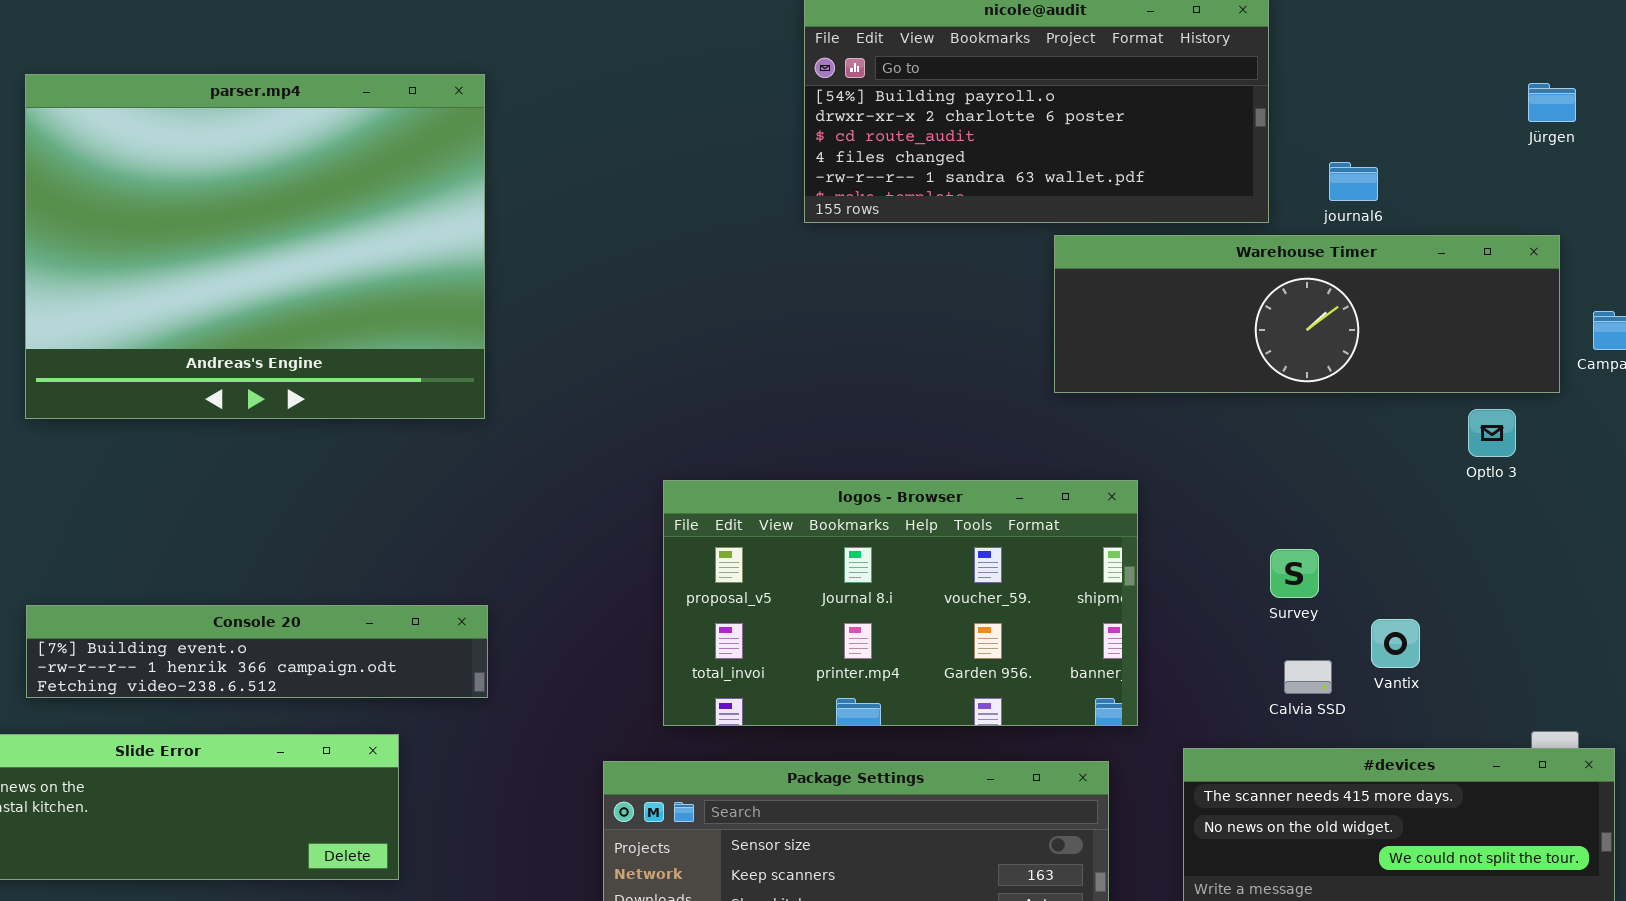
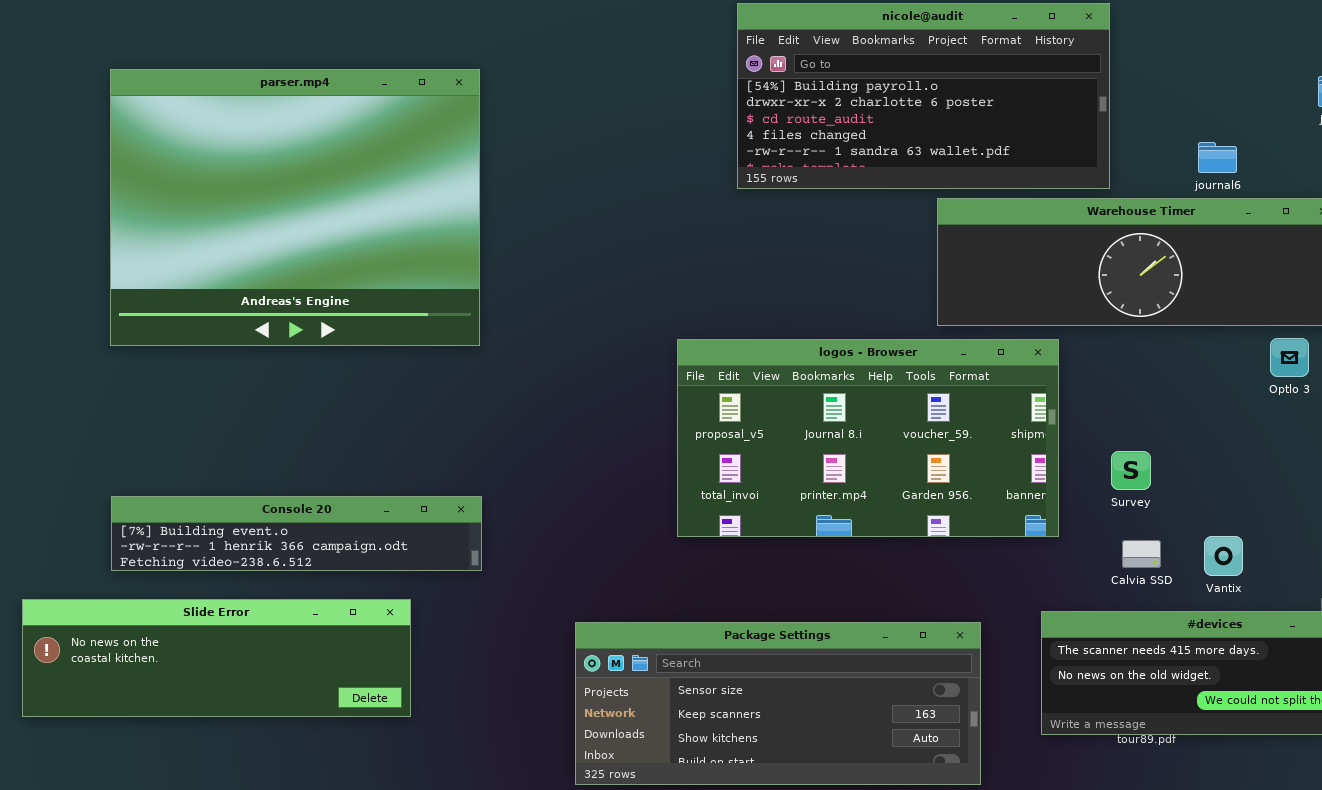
journal6: [1329,162,1378,201] -> [1198,142,1237,173], moved
logos - Browser: [663,480,1138,726] -> [677,339,1059,537], moved
Vantix: [1371,619,1420,668] -> [1204,536,1243,576], moved

